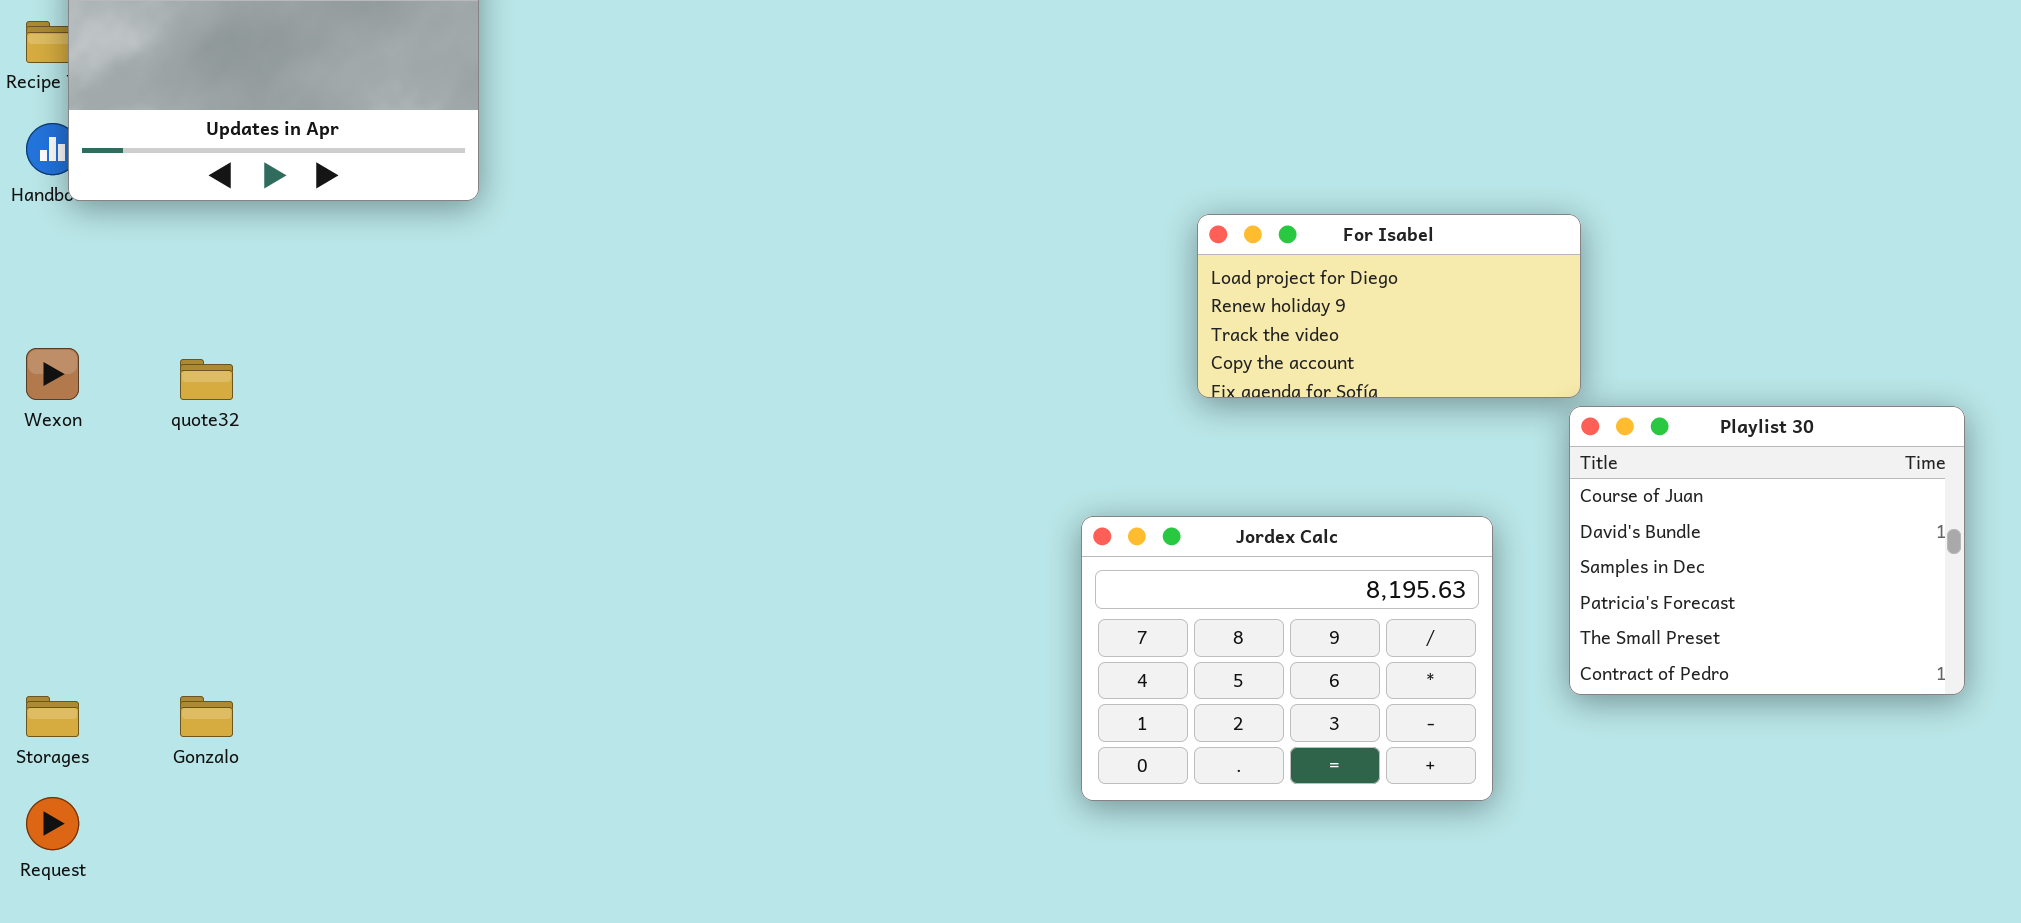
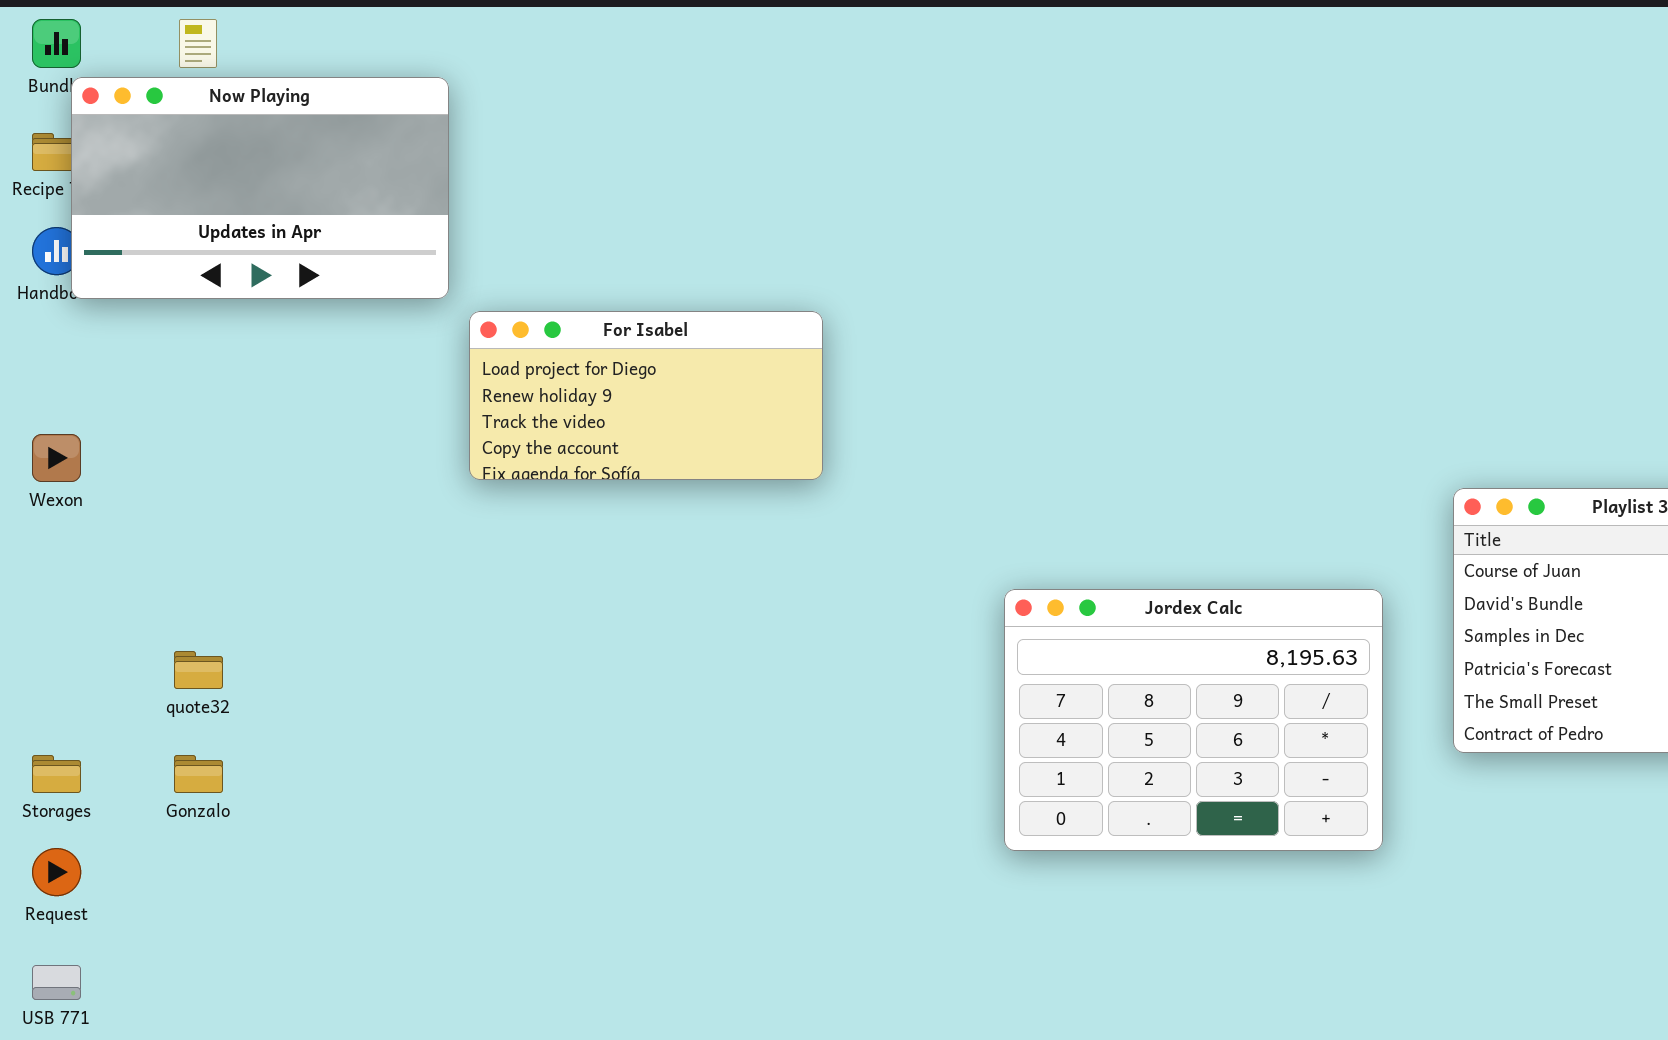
For Isabel: [1197,214,1581,398] -> [469,311,823,480], moved
quote32: [180,359,233,400] -> [174,651,223,689], moved

